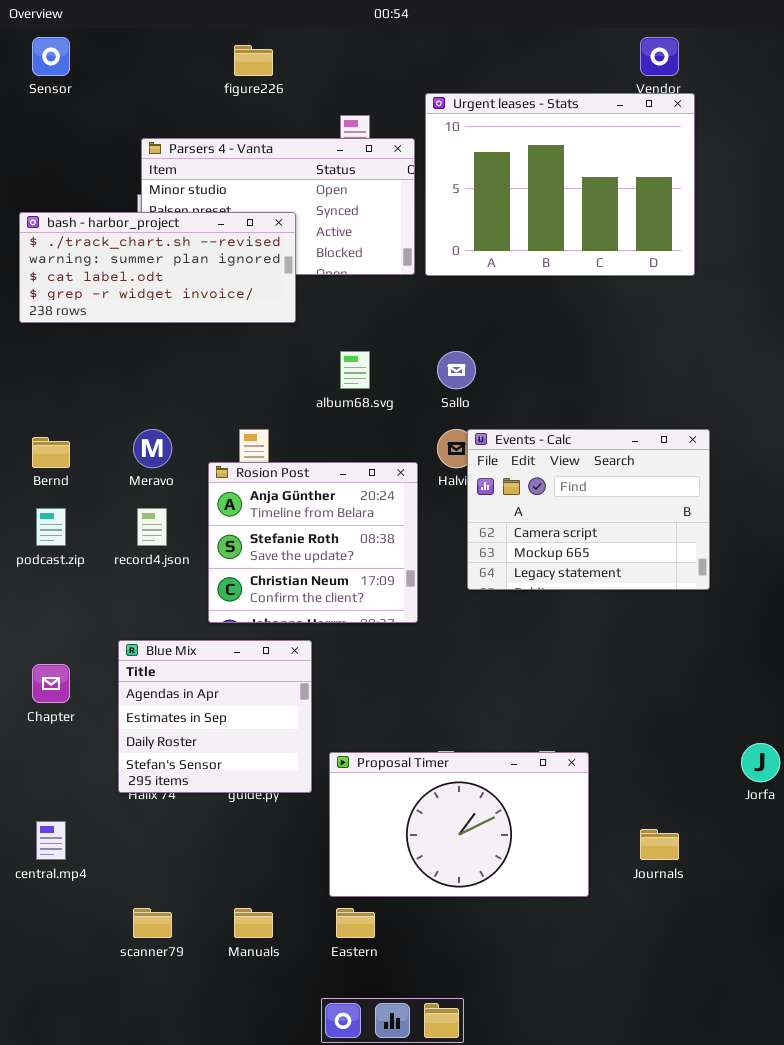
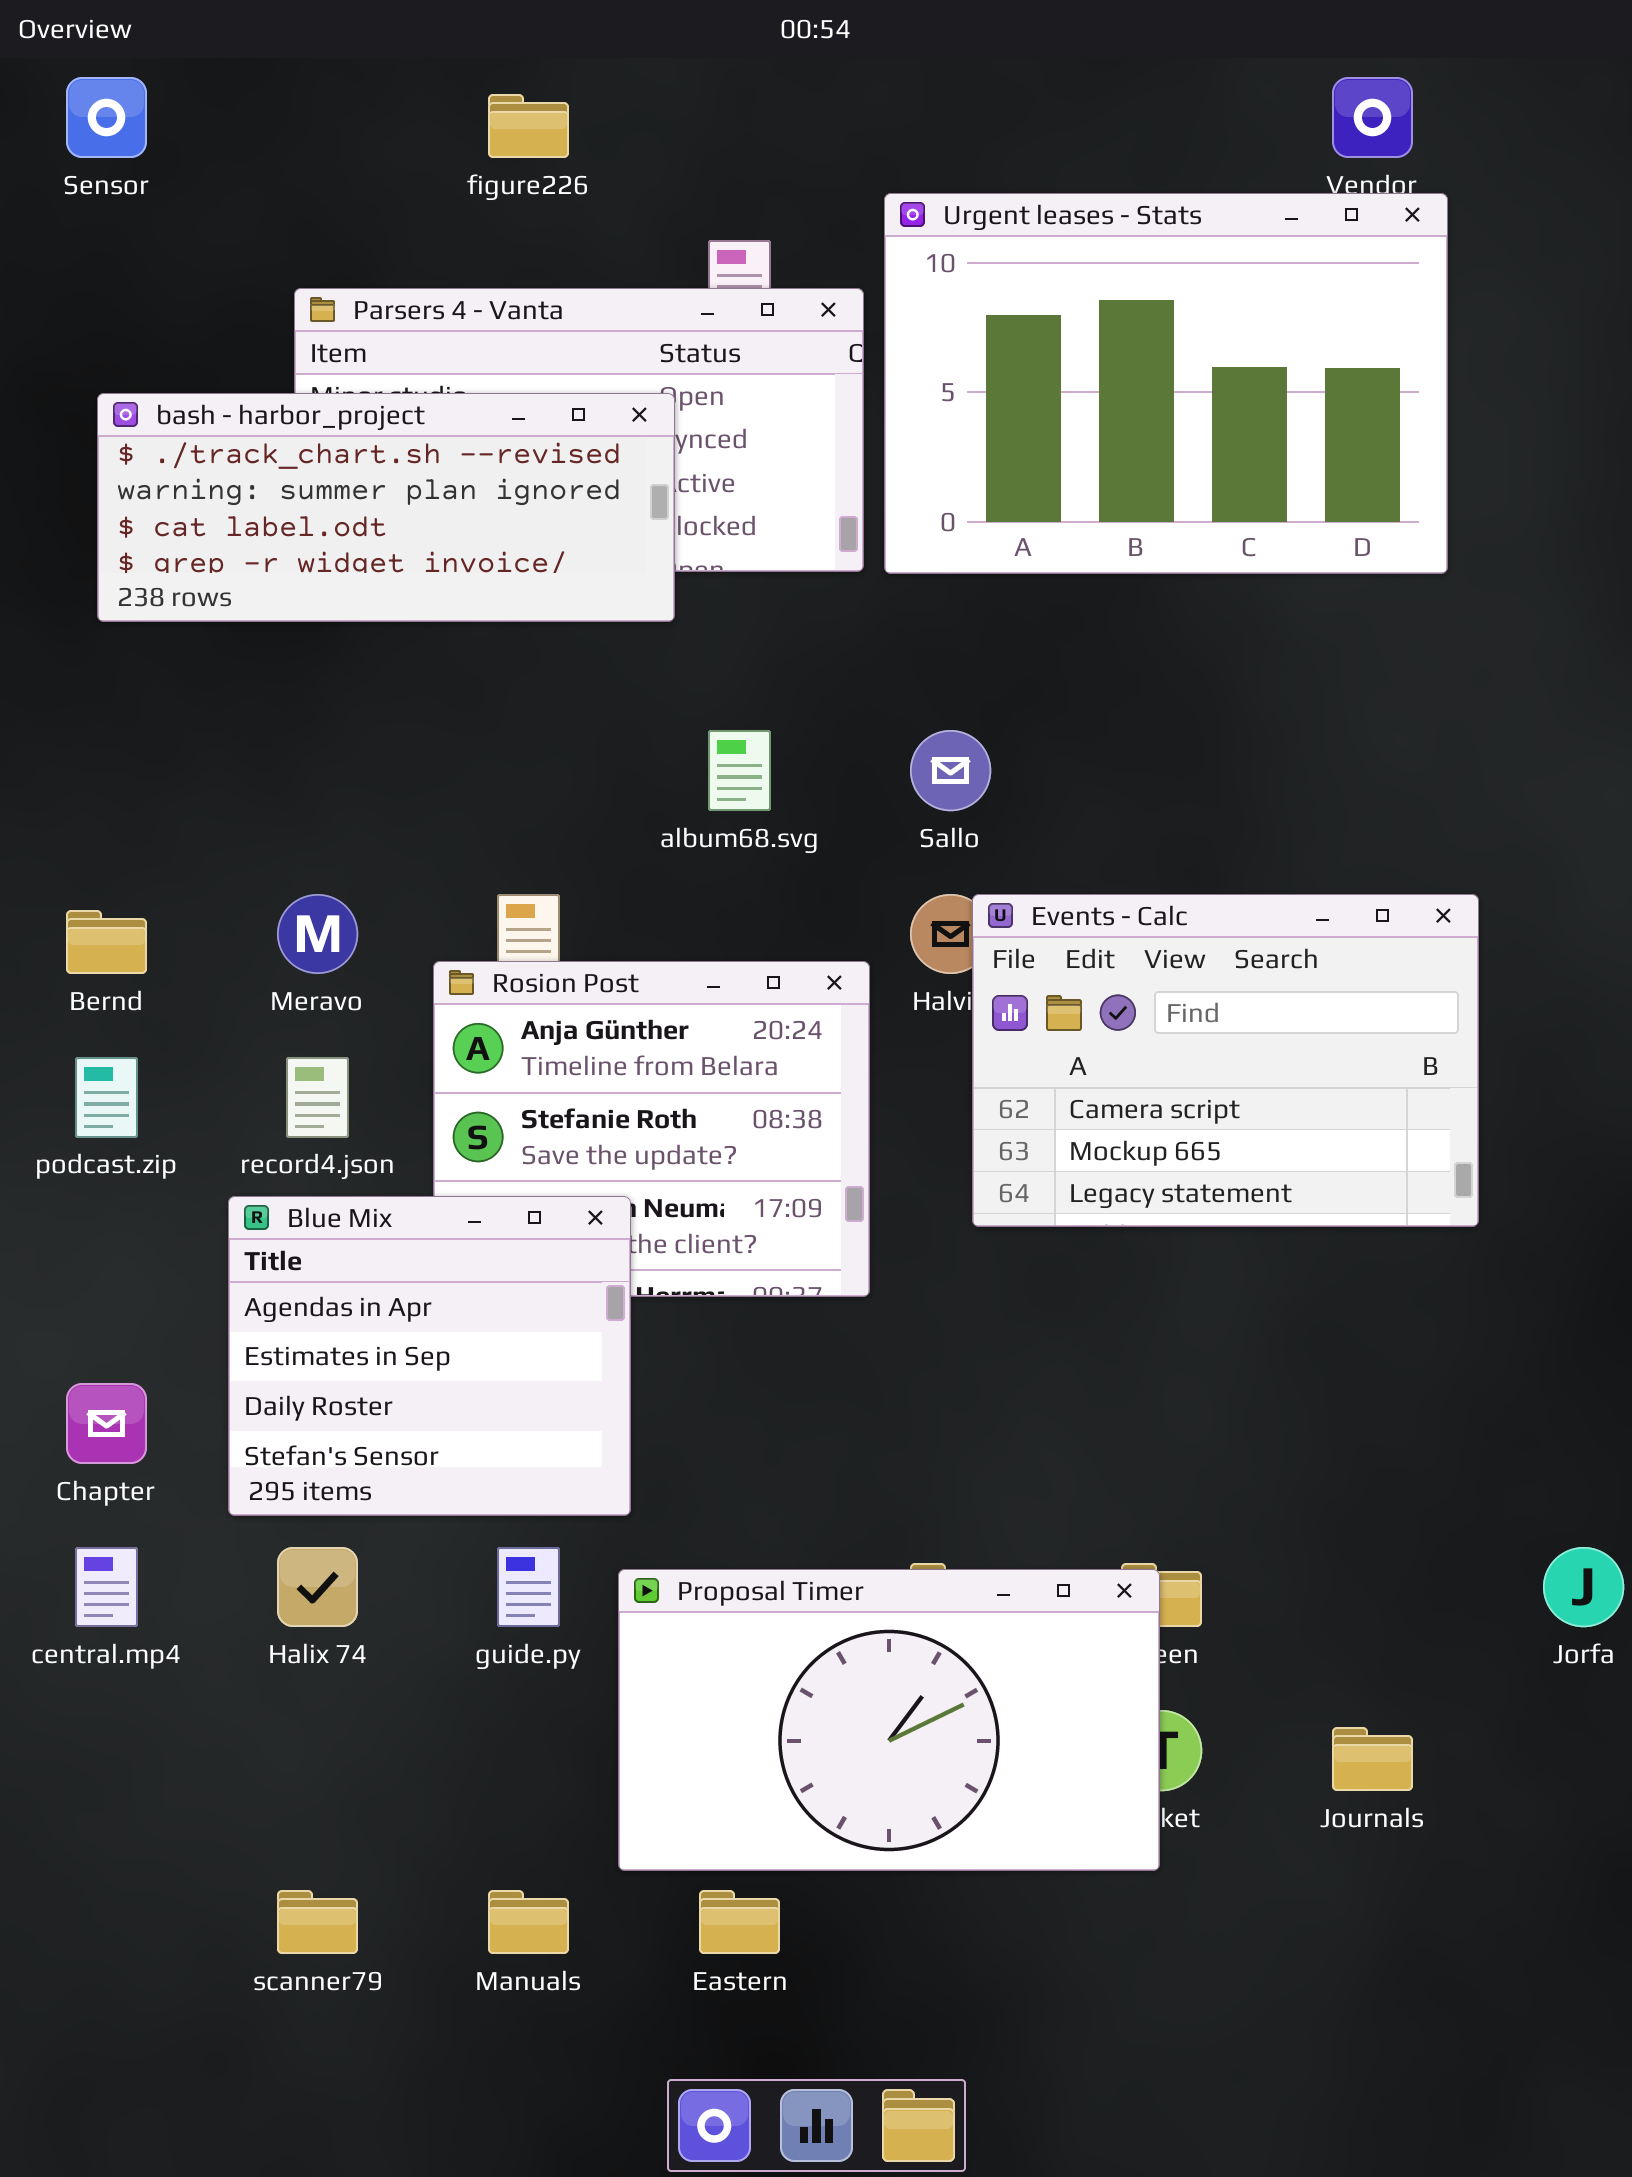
bash - harbor_project: [19,212,296,323] -> [97,393,675,622], moved
Blue Mix: [118,640,312,793] -> [228,1196,631,1516], moved
Proposal Timer: [329,752,589,897] -> [618,1569,1160,1871], moved
central.mp4: [36,821,66,860] -> [75,1547,138,1627], moved

